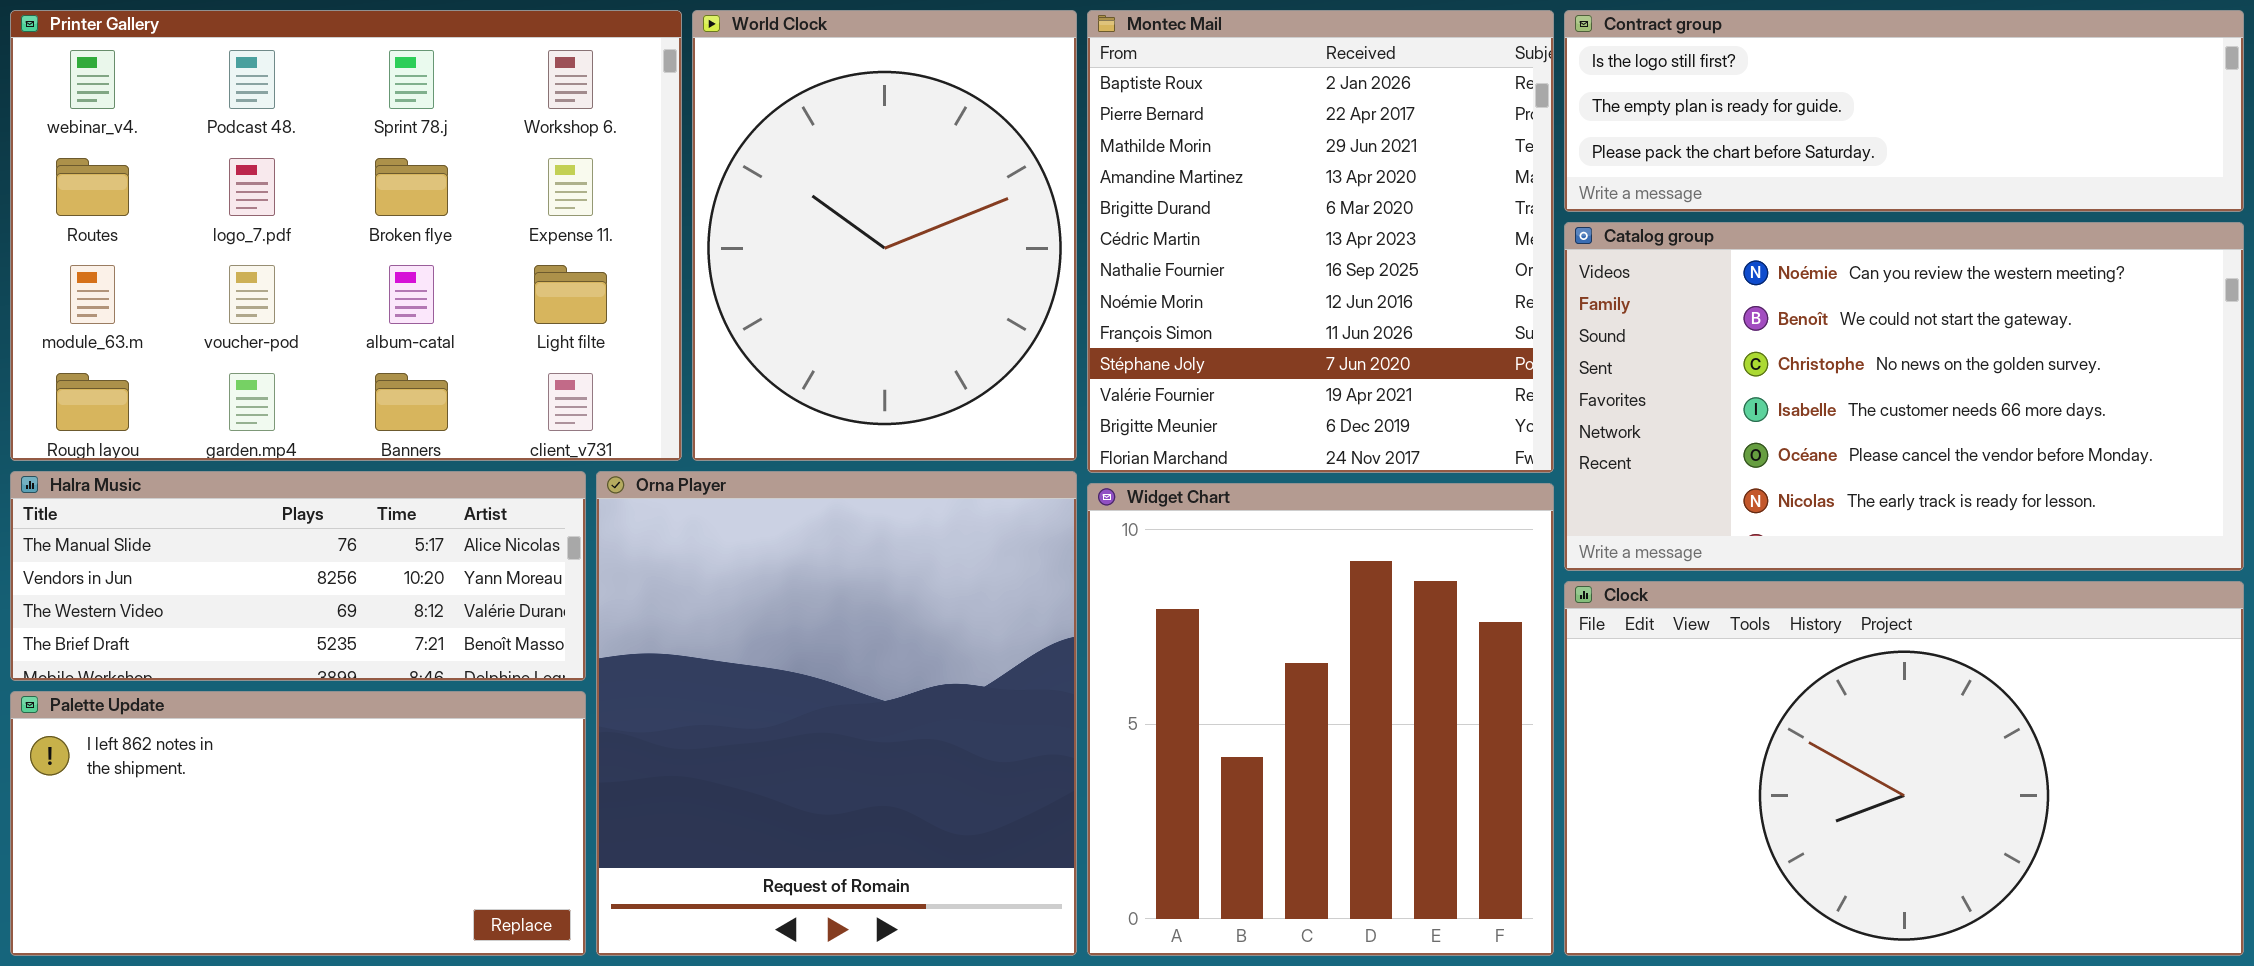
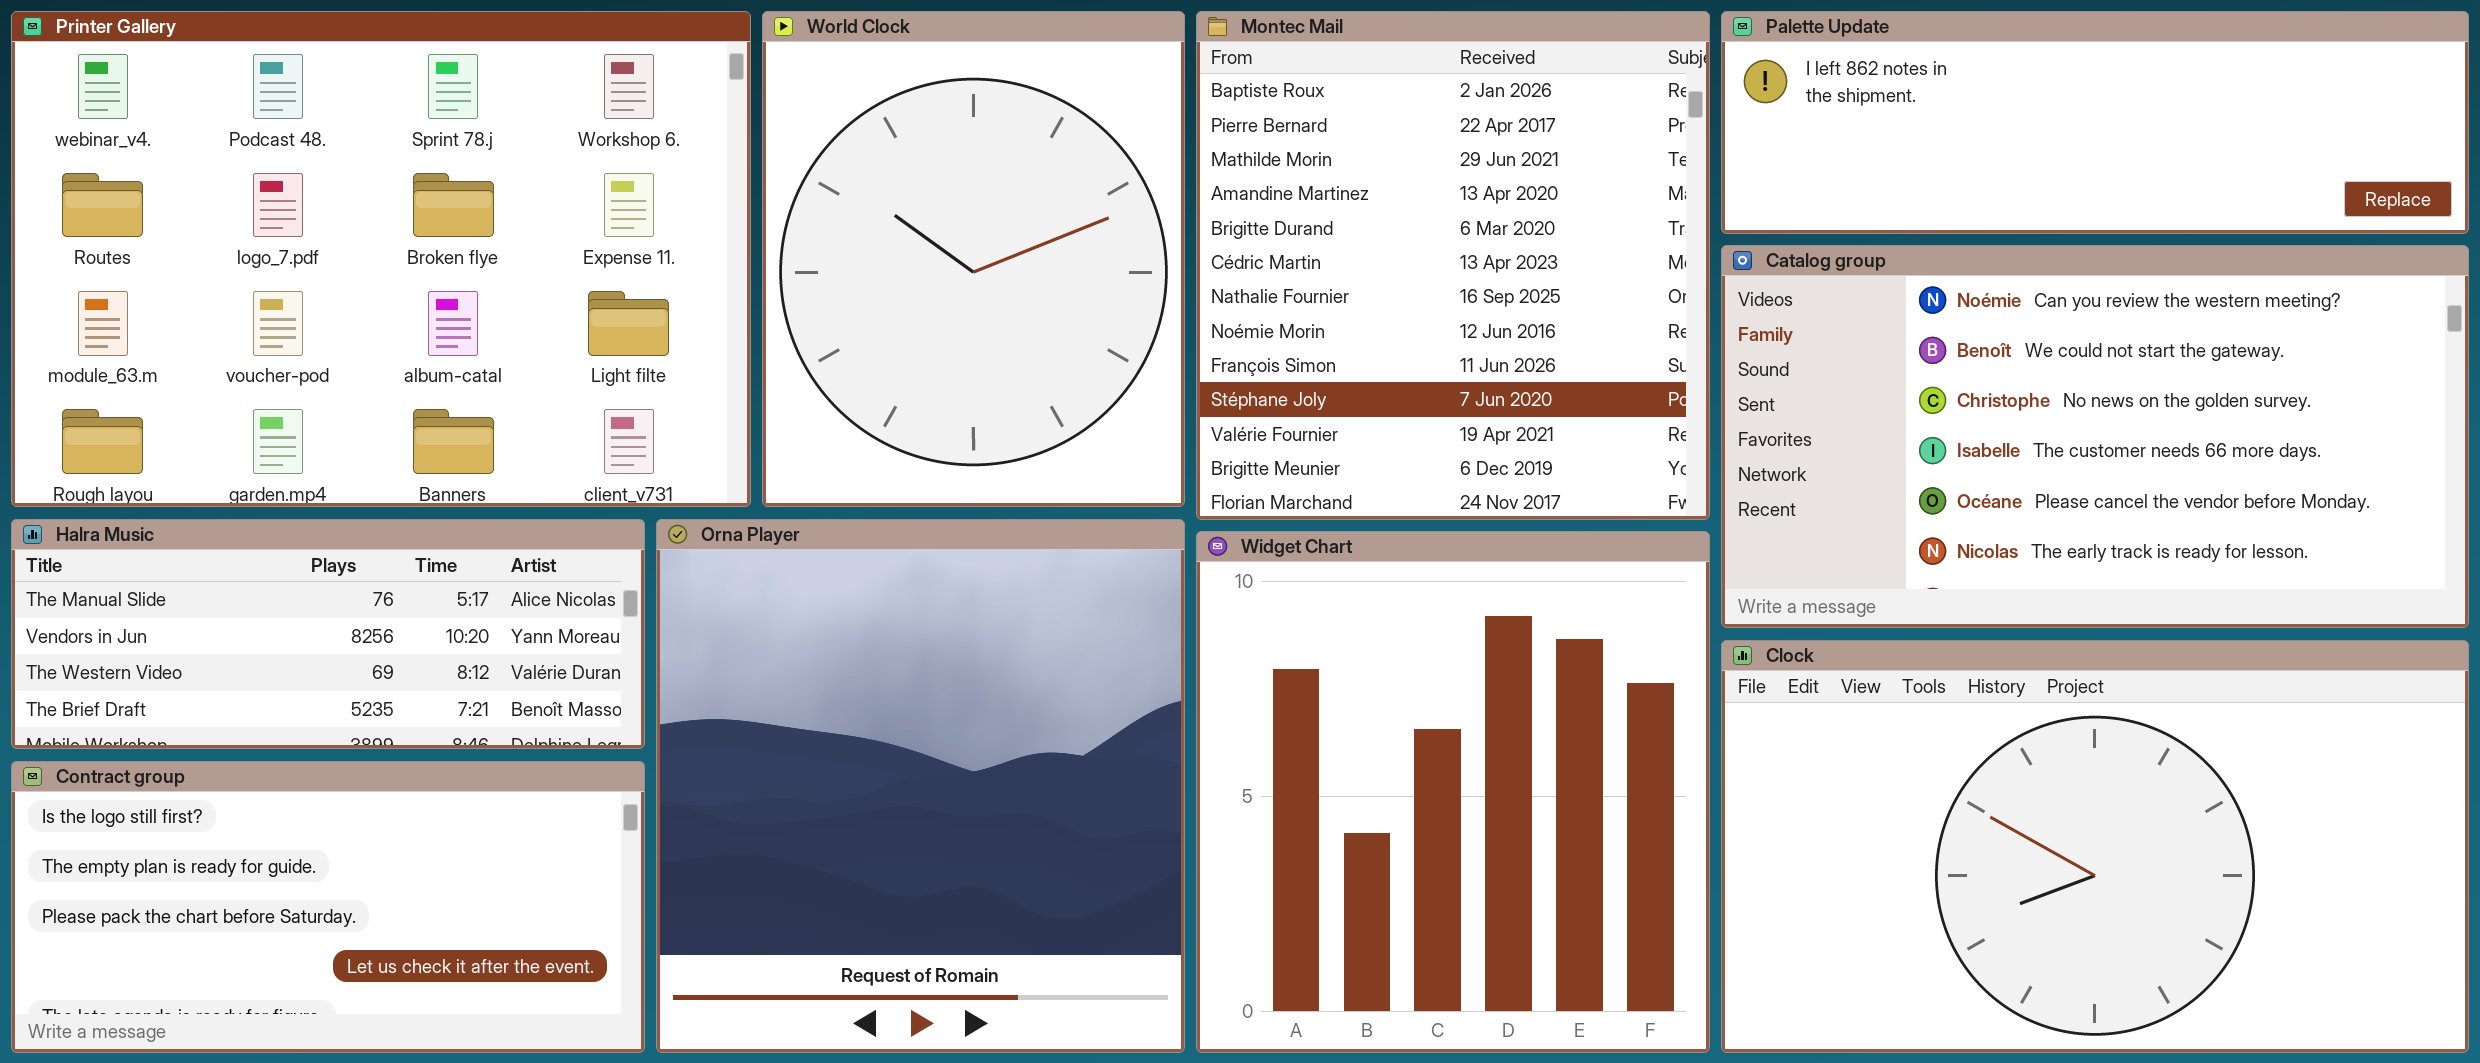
Contract group: [1564,10,2244,212] -> [11,761,645,1053], moved, resized
Palette Update: [10,691,586,956] -> [1721,11,2469,234], moved, resized

